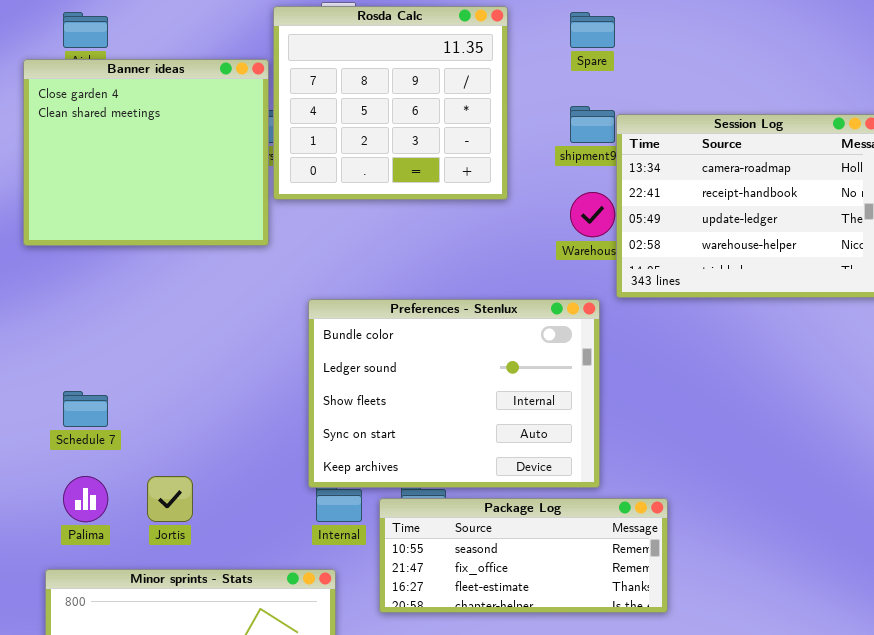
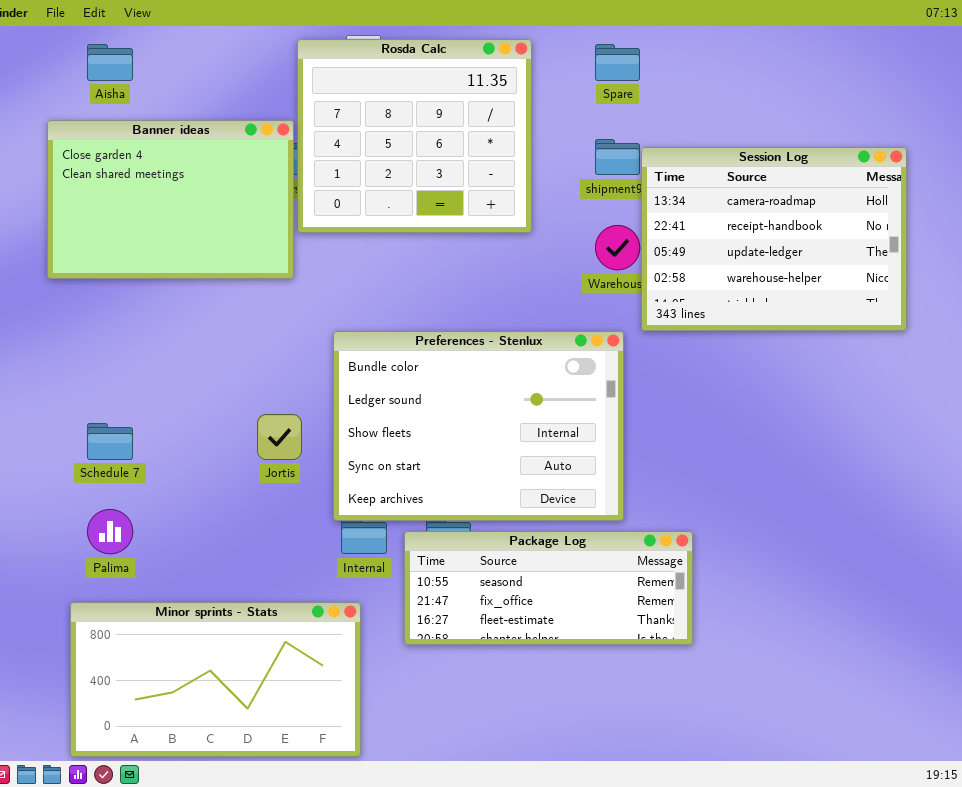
Banner ideas: [23,59,269,246] -> [47,120,294,279], resized
Jortis: [147,476,193,522] -> [257,414,302,460], moved

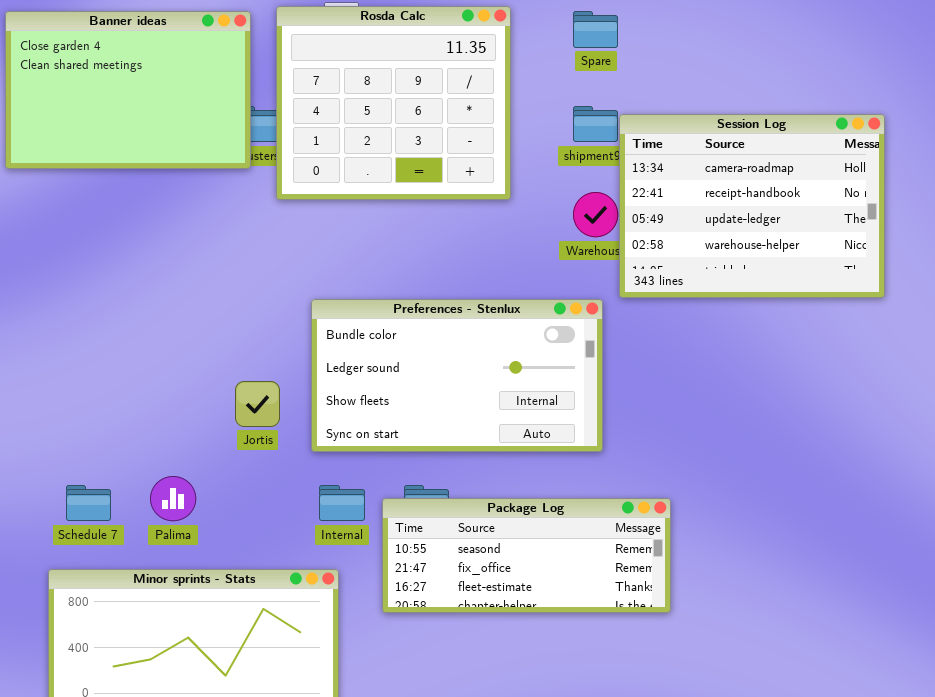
Banner ideas: [47,120,294,279] -> [5,11,251,169], moved
Preferences - Stenlux: [333,331,624,521] -> [311,299,603,452], resized
Schedule 7: [87,423,133,460] -> [66,485,111,521], moved
Palima: [87,509,133,554] -> [150,476,196,521], moved

